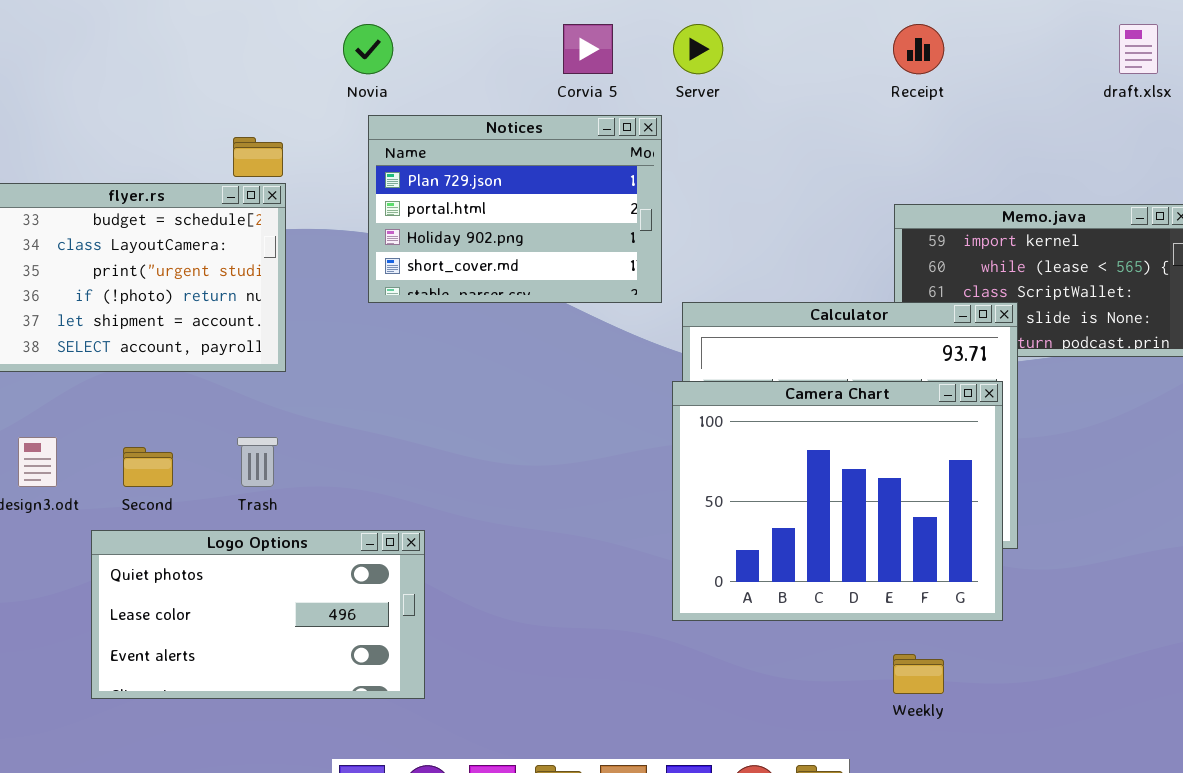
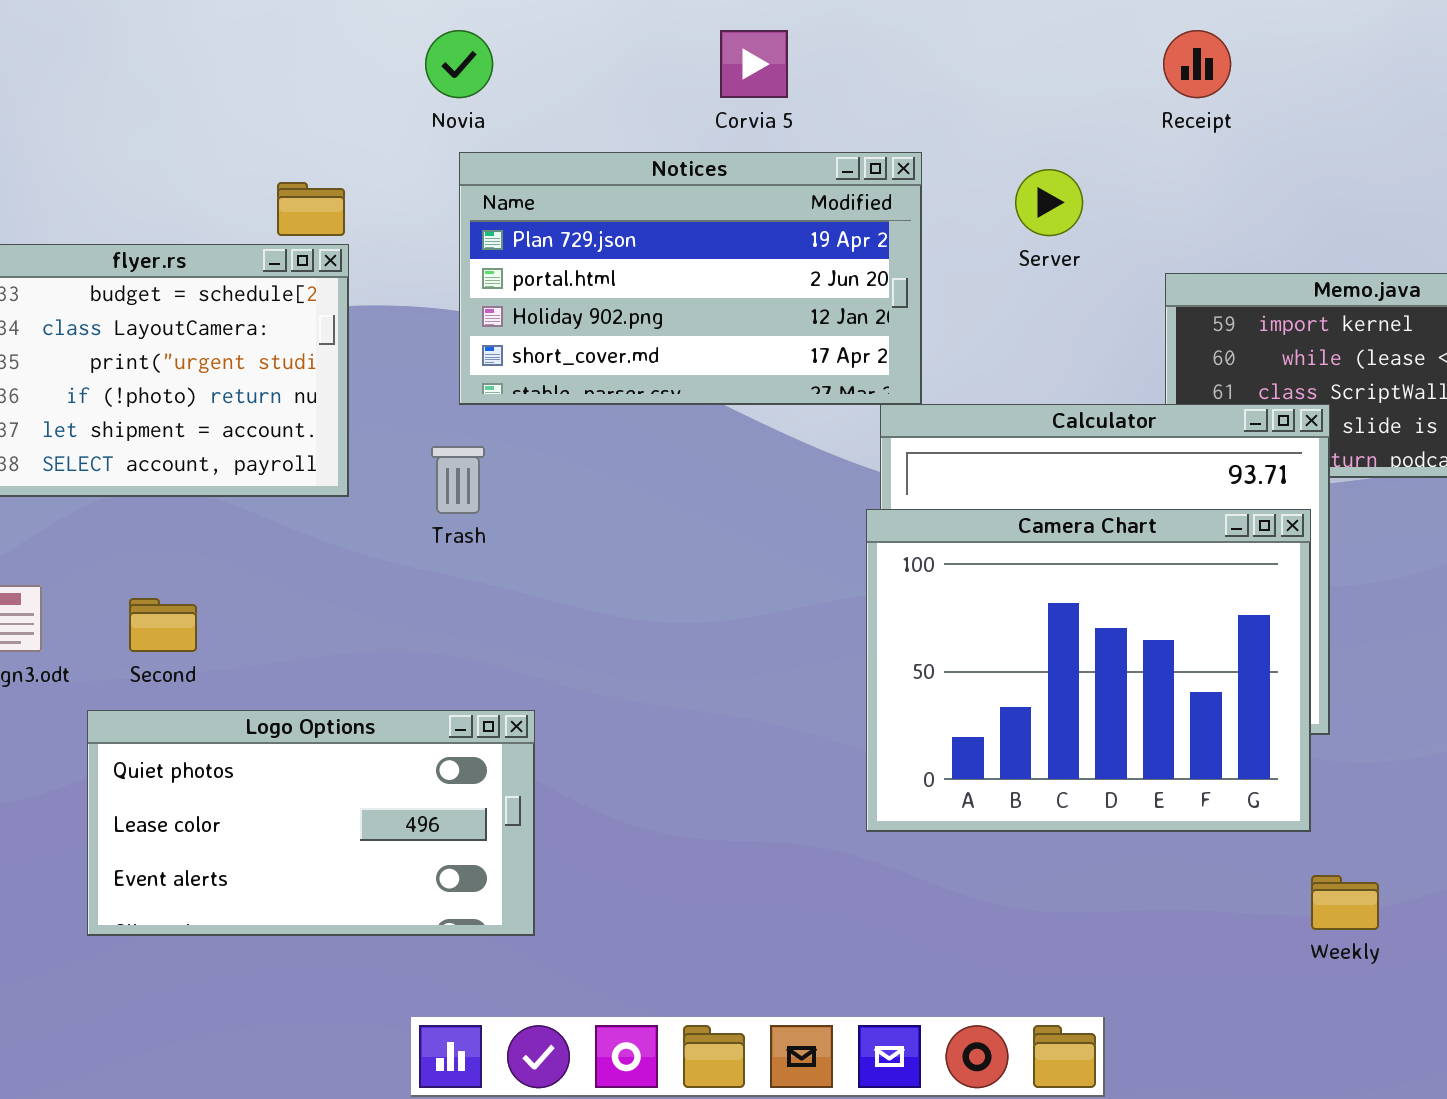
Server: [673,24,723,74] -> [1015,169,1083,236], moved
Notices: [368,115,662,303] -> [459,152,922,405], resized
Trash: [237,437,278,487] -> [431,446,485,514], moved
Weekly: [893,654,944,694] -> [1311,875,1379,930], moved

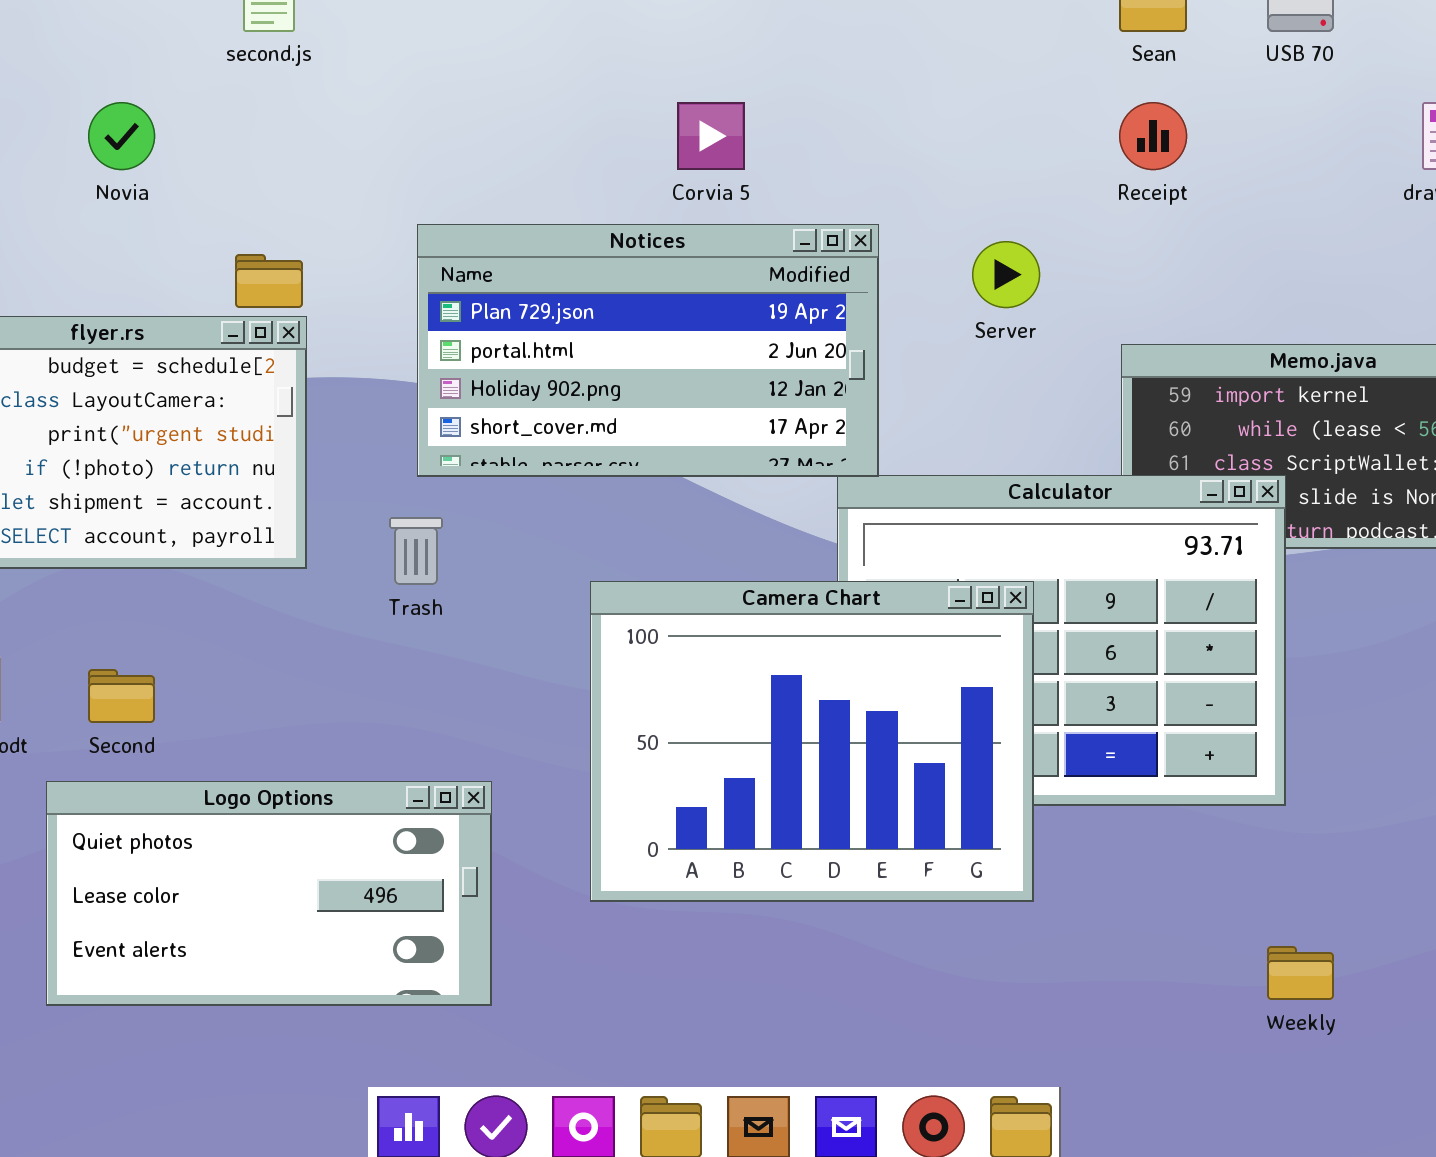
Novia: [425,30,493,98] -> [88,102,155,170], moved
Camera Chart: [866,509,1311,832] -> [590,581,1034,902], moved

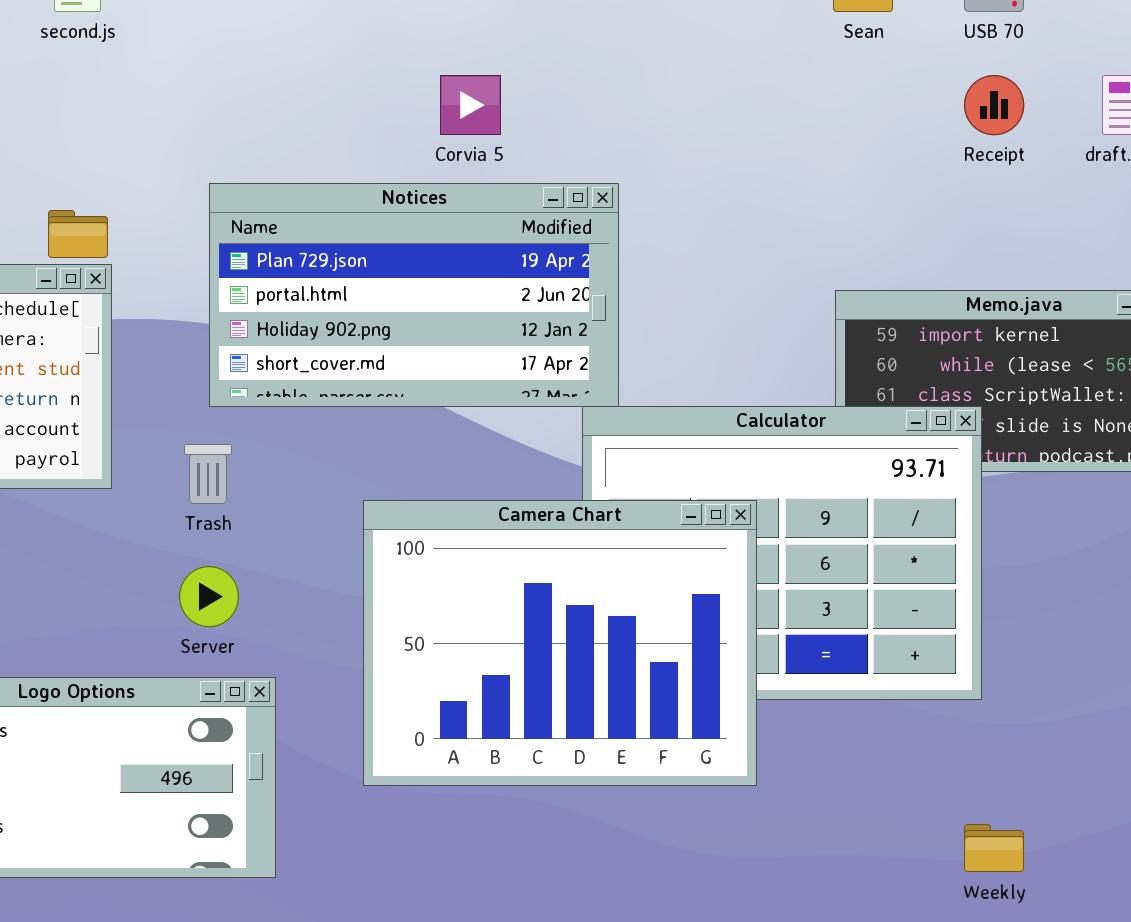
Receipt: [1119,102,1187,170] -> [964,75,1024,135], moved
Server: [972,241,1040,308] -> [179,566,239,627], moved

